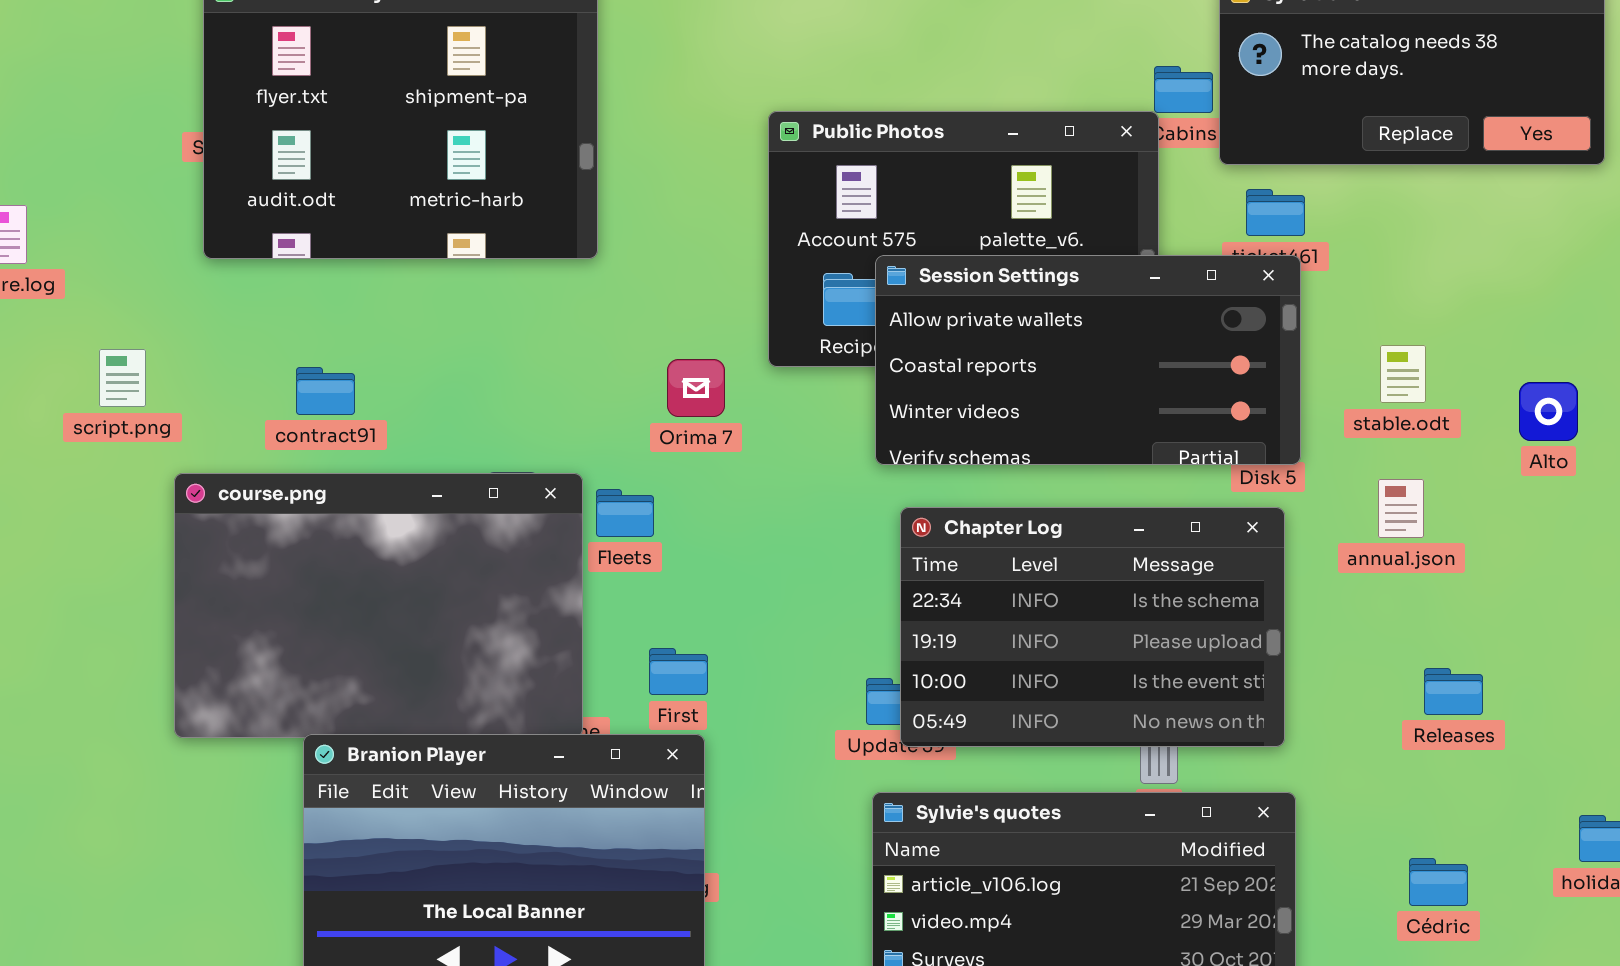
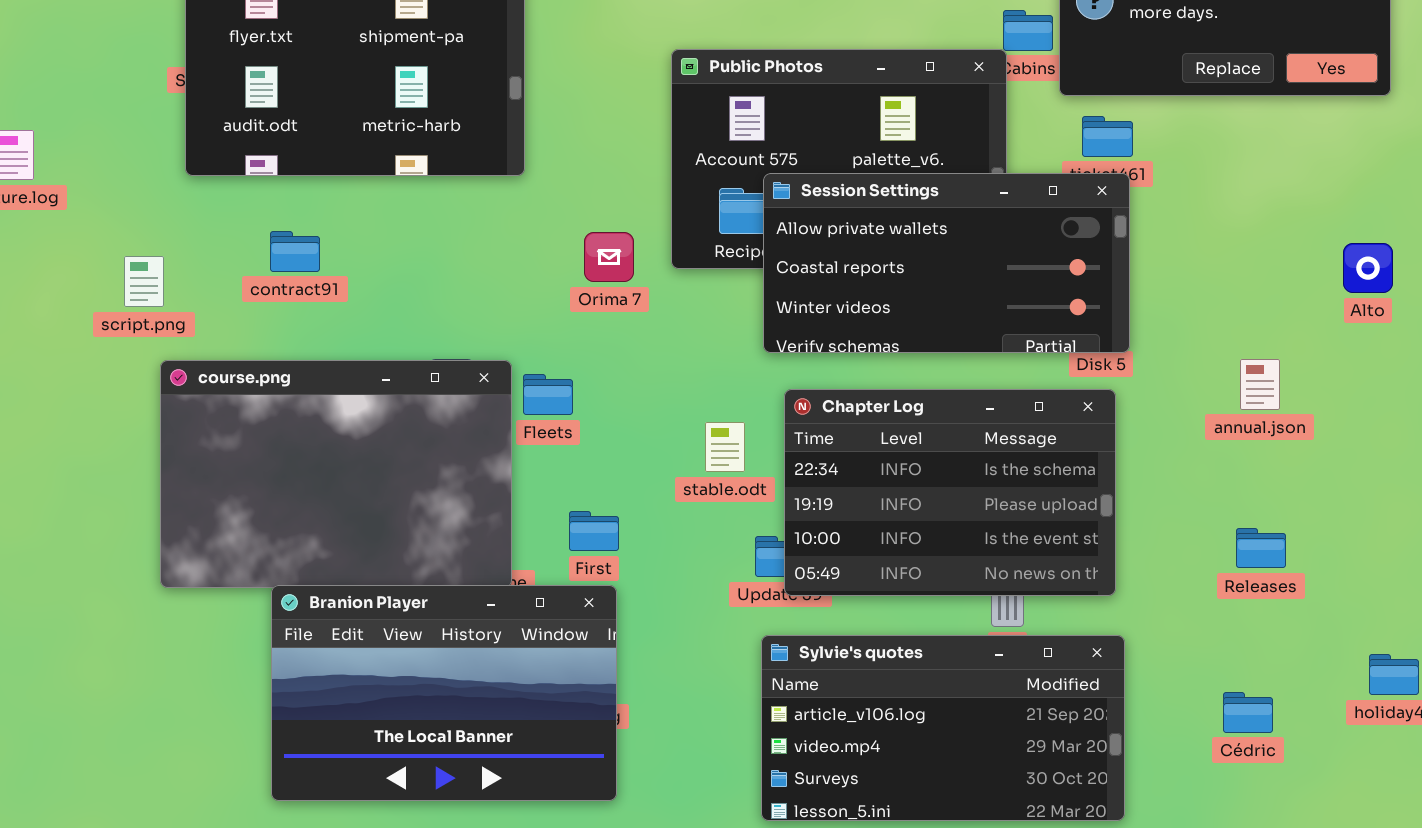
stable.odt: [1380,345,1426,403] -> [705,422,745,472], moved
script.png: [99,349,146,407] -> [124,256,164,307], moved
Orima 7: [667,359,725,417] -> [584,232,634,282], moved
contract91: [296,367,355,415] -> [270,231,320,272], moved
Alto: [1519,382,1578,441] -> [1343,243,1393,293], moved
annual.json: [1378,479,1424,538] -> [1240,359,1280,410], moved

